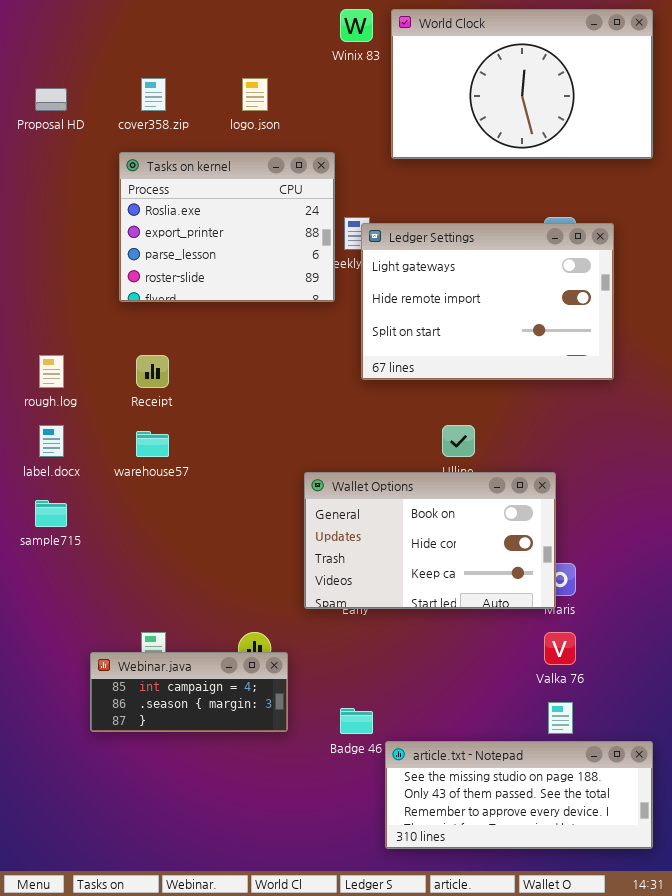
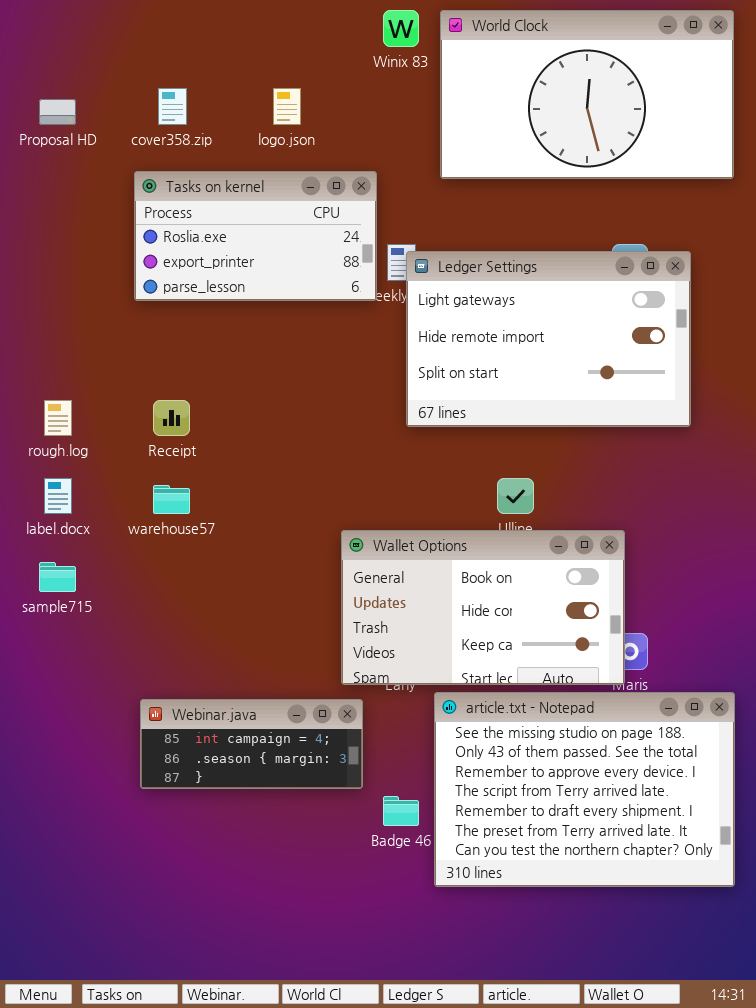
Tasks on kernel: [119,152,335,302] -> [134,171,377,301], resized
Webinar.java: [90,652,288,732] -> [140,699,363,789], moved
article.txt - Notepad: [385,741,653,849] -> [434,692,735,887], moved, resized

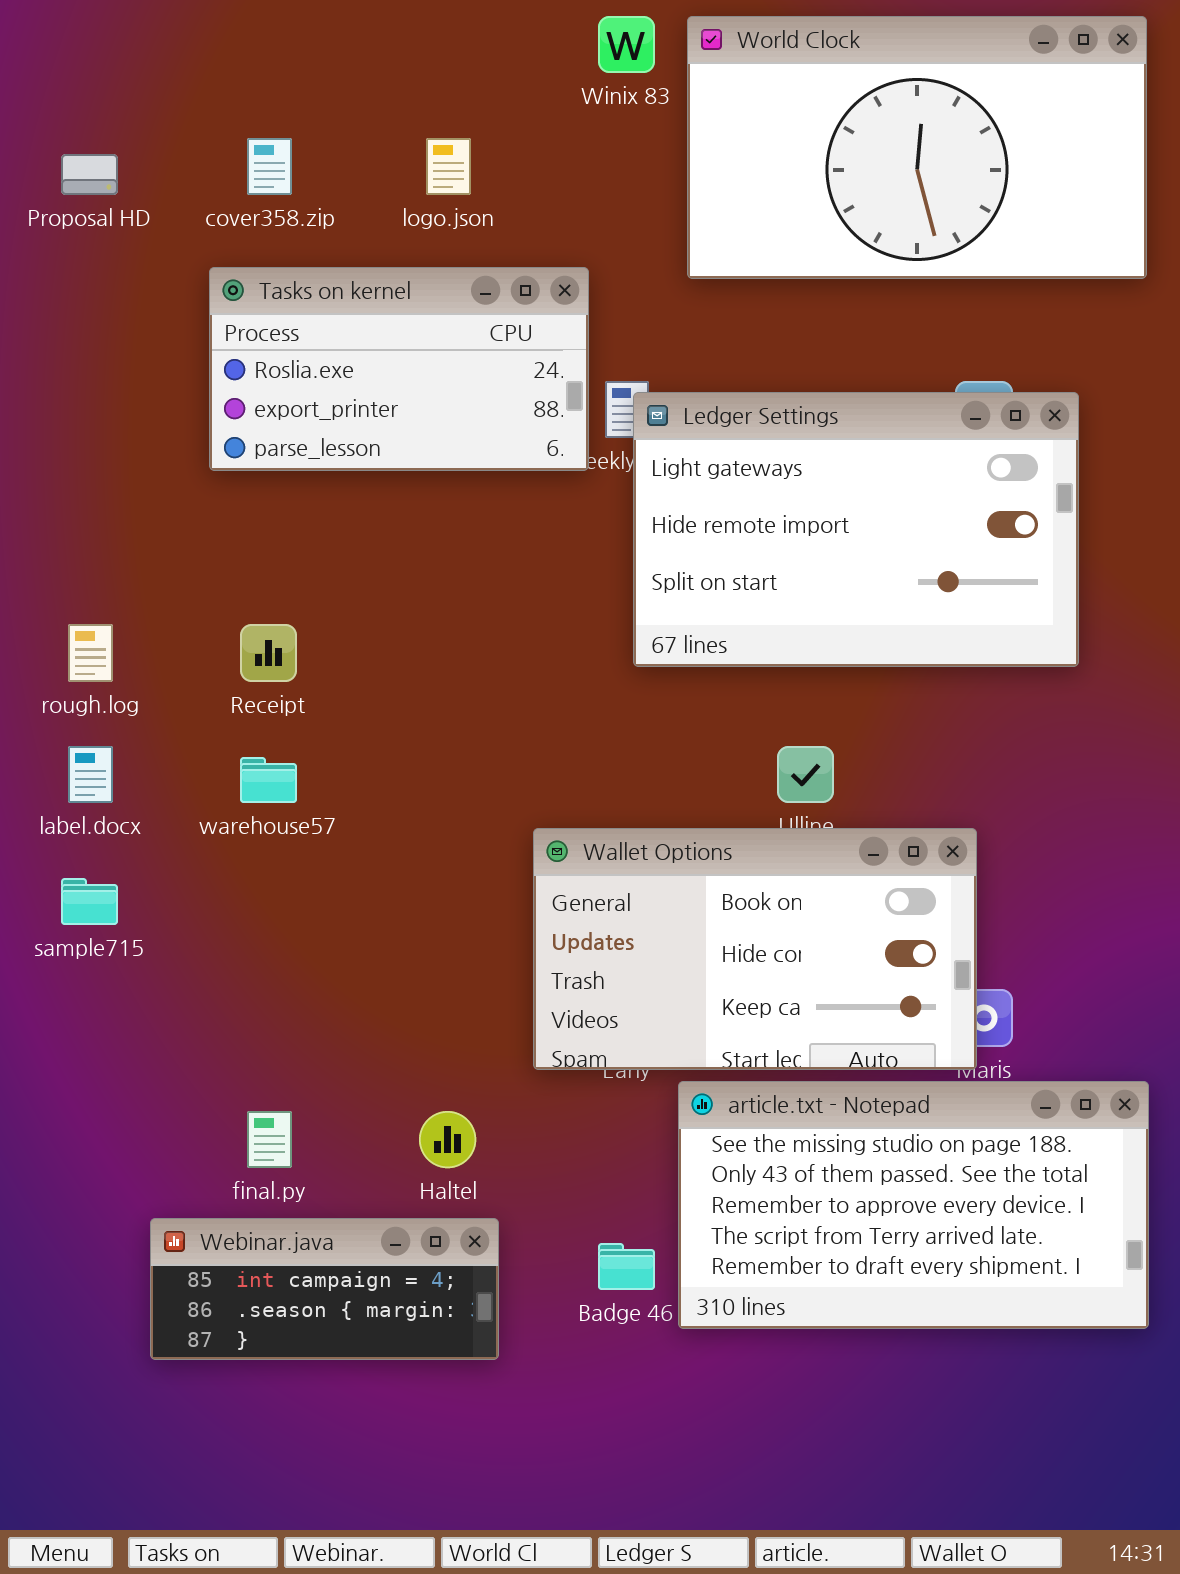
article.txt - Notepad: [434,692,735,887] -> [678,1081,1149,1329], resized
Webinar.java: [140,699,363,789] -> [150,1218,499,1360], moved

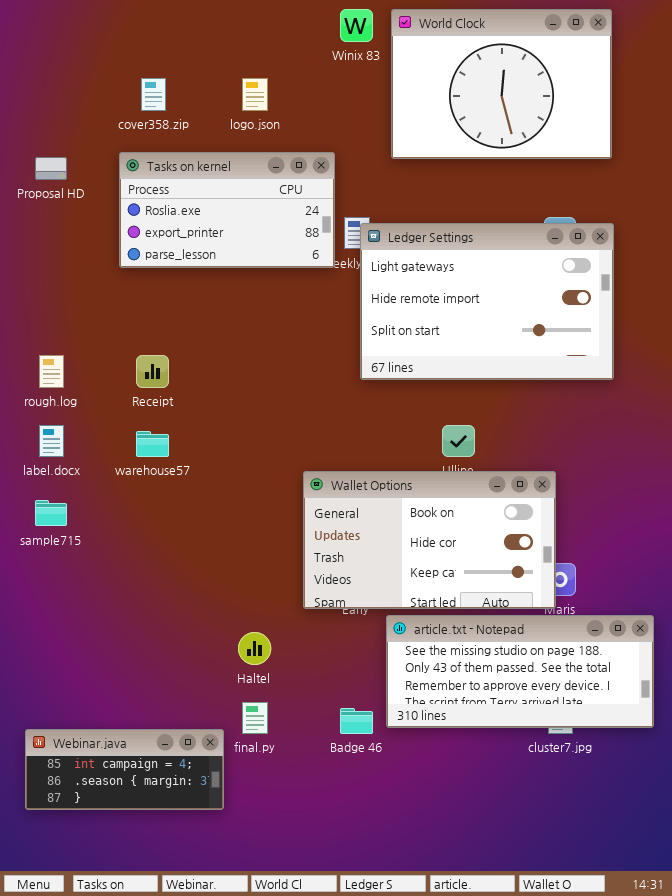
World Clock: [687,16,1147,279] -> [391,9,612,159], resized
Proposal HD: [61,154,118,195] -> [35,157,67,180], moved
article.txt - Notepad: [678,1081,1149,1329] -> [386,615,654,728], resized
final.py: [247,1111,292,1168] -> [242,702,268,734], moved
Webinar.java: [150,1218,499,1360] -> [25,729,224,810], moved

